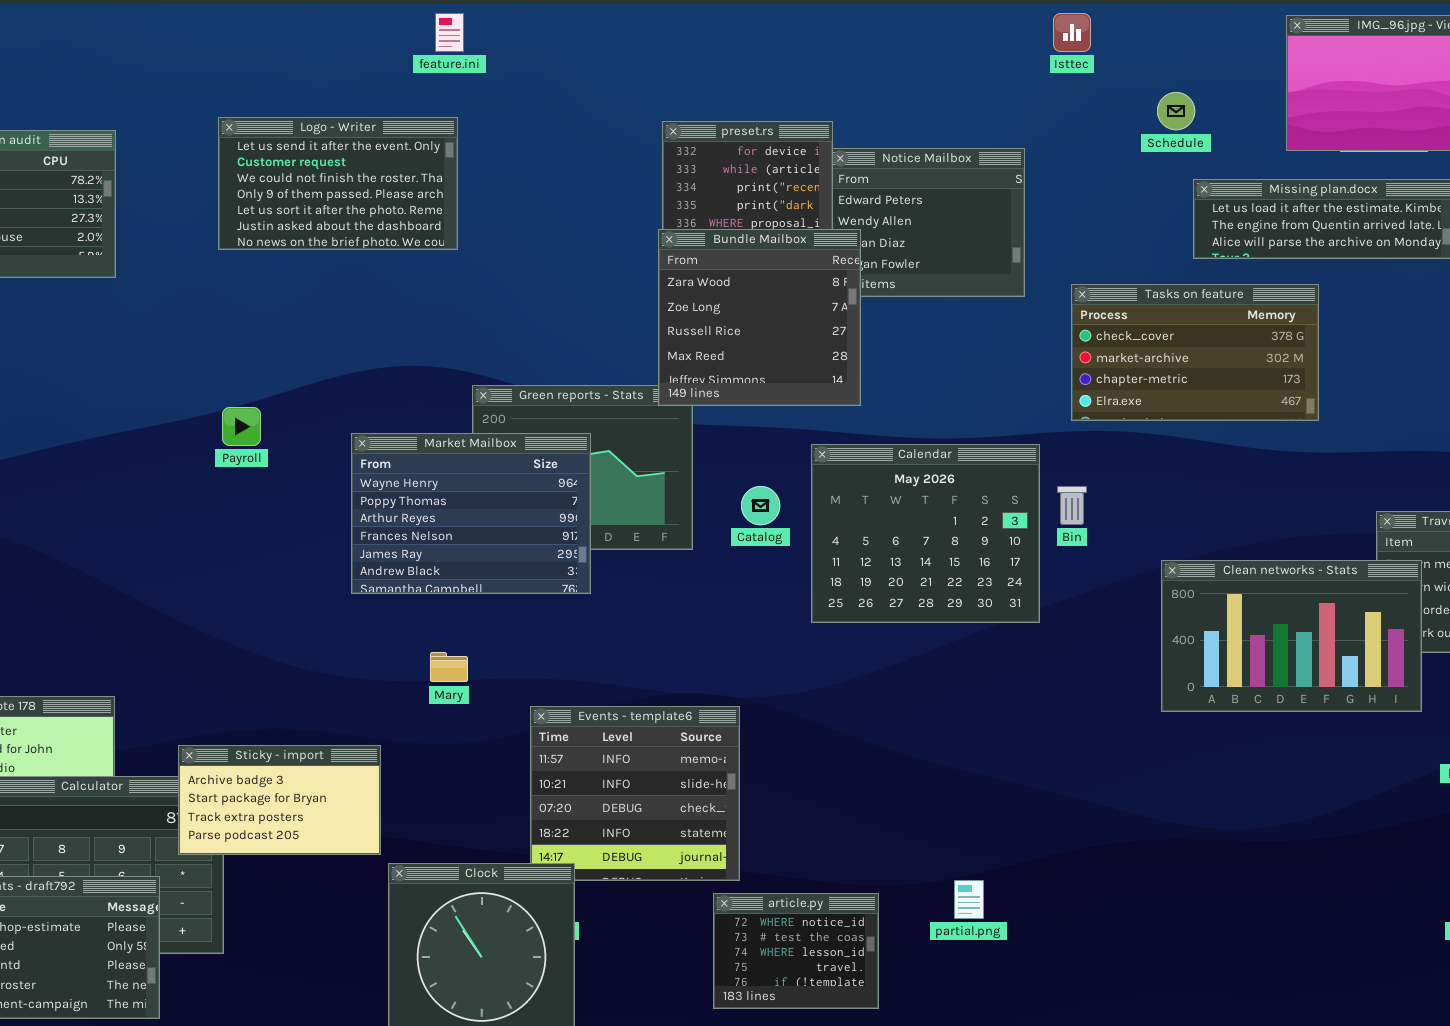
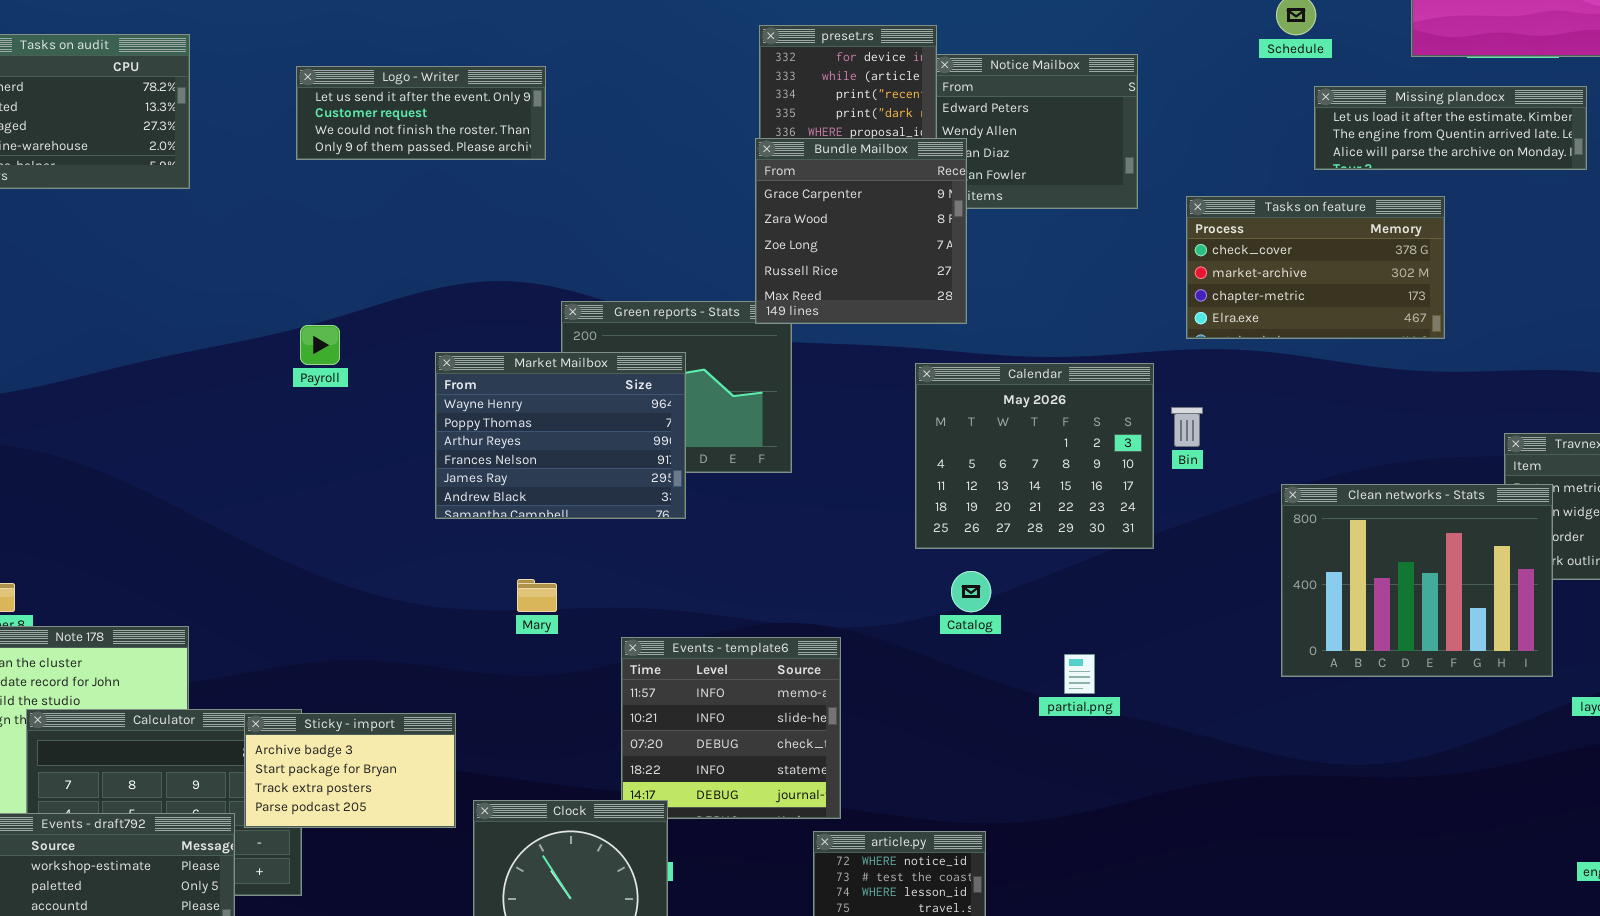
Logo - Writer: [218,117,458,250] -> [296,66,546,160], resized
Bundle Mailbox: [658,229,861,406] -> [755,138,967,324], scrolled up 1 row
Catalog: [741,486,780,525] -> [951,571,991,612], moved
Clean networks - Stats: [1161,560,1422,712] -> [1281,484,1553,677], resized
Sticky - import: [178,745,381,855] -> [244,713,456,828], moved
partial.png: [954,880,984,919] -> [1064,654,1095,694], moved

